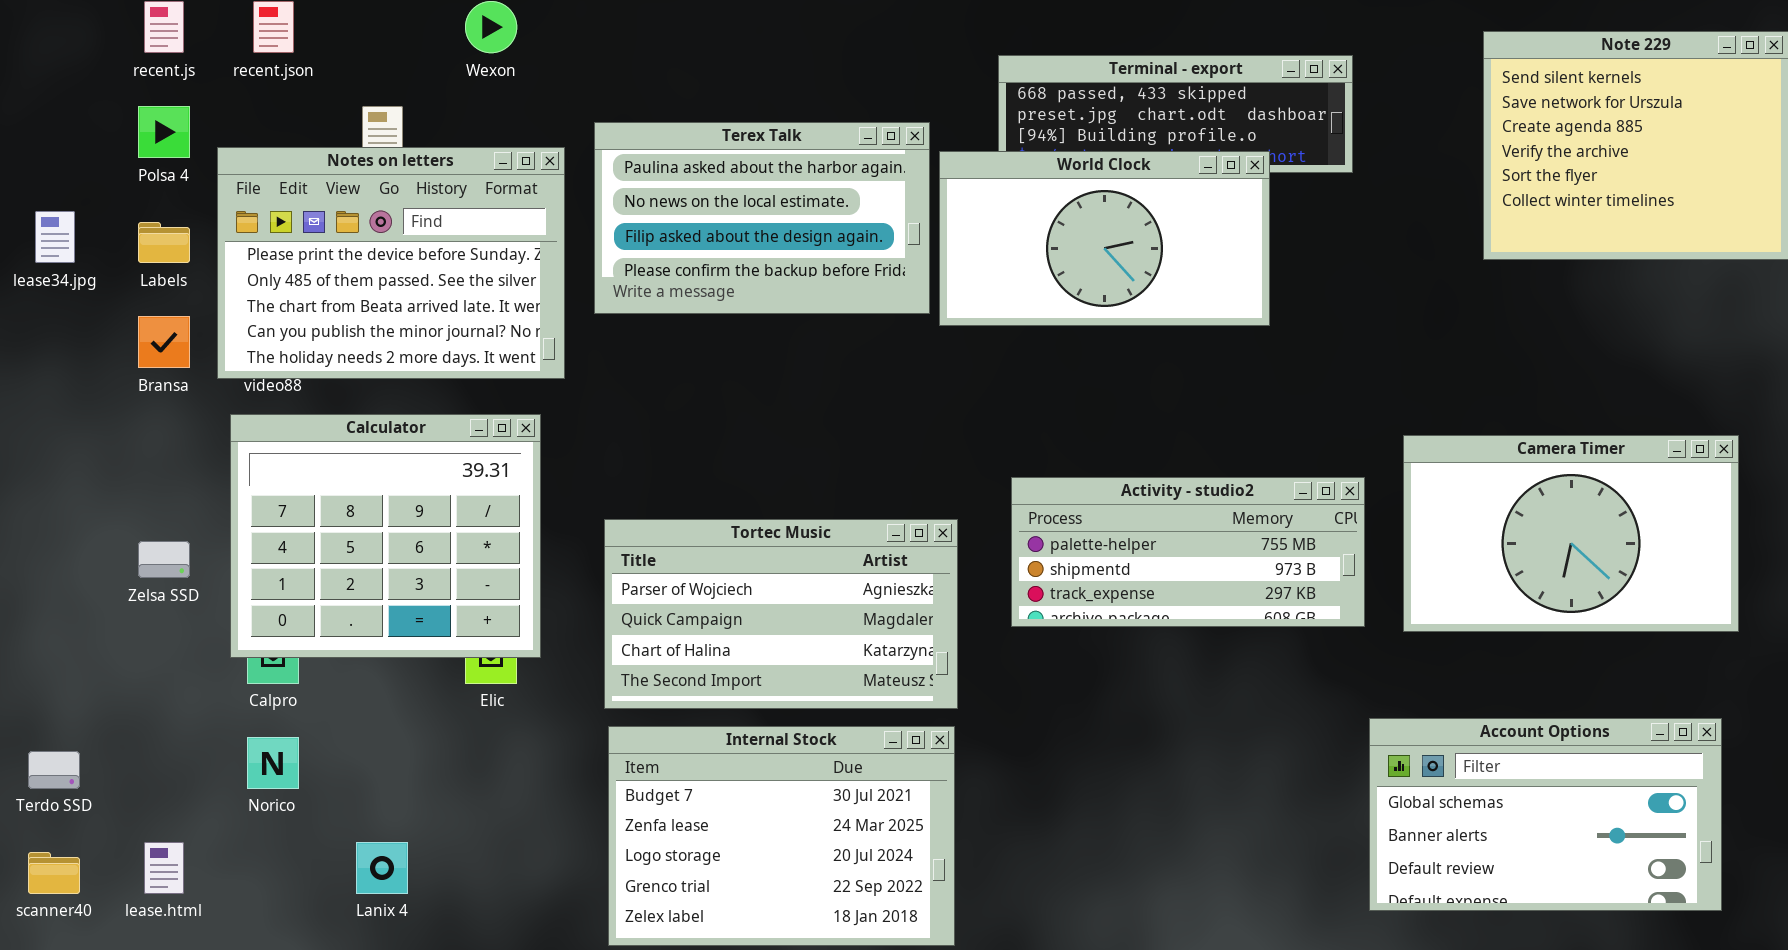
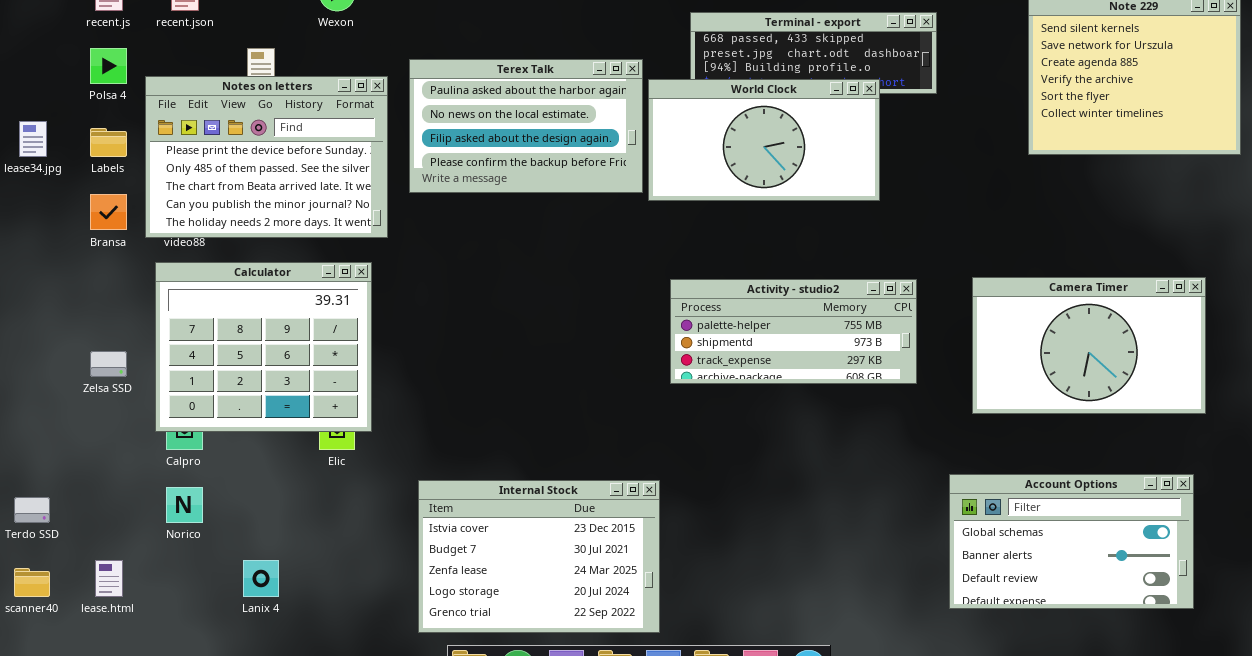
Activity - studio2: [1011,477,1365,627] -> [670,279,917,384], moved
Tortec Music: [604,519,958,709] -> none, closed
Internal Stock: [608,726,955,946] -> [418,480,660,633], scrolled up 1 row

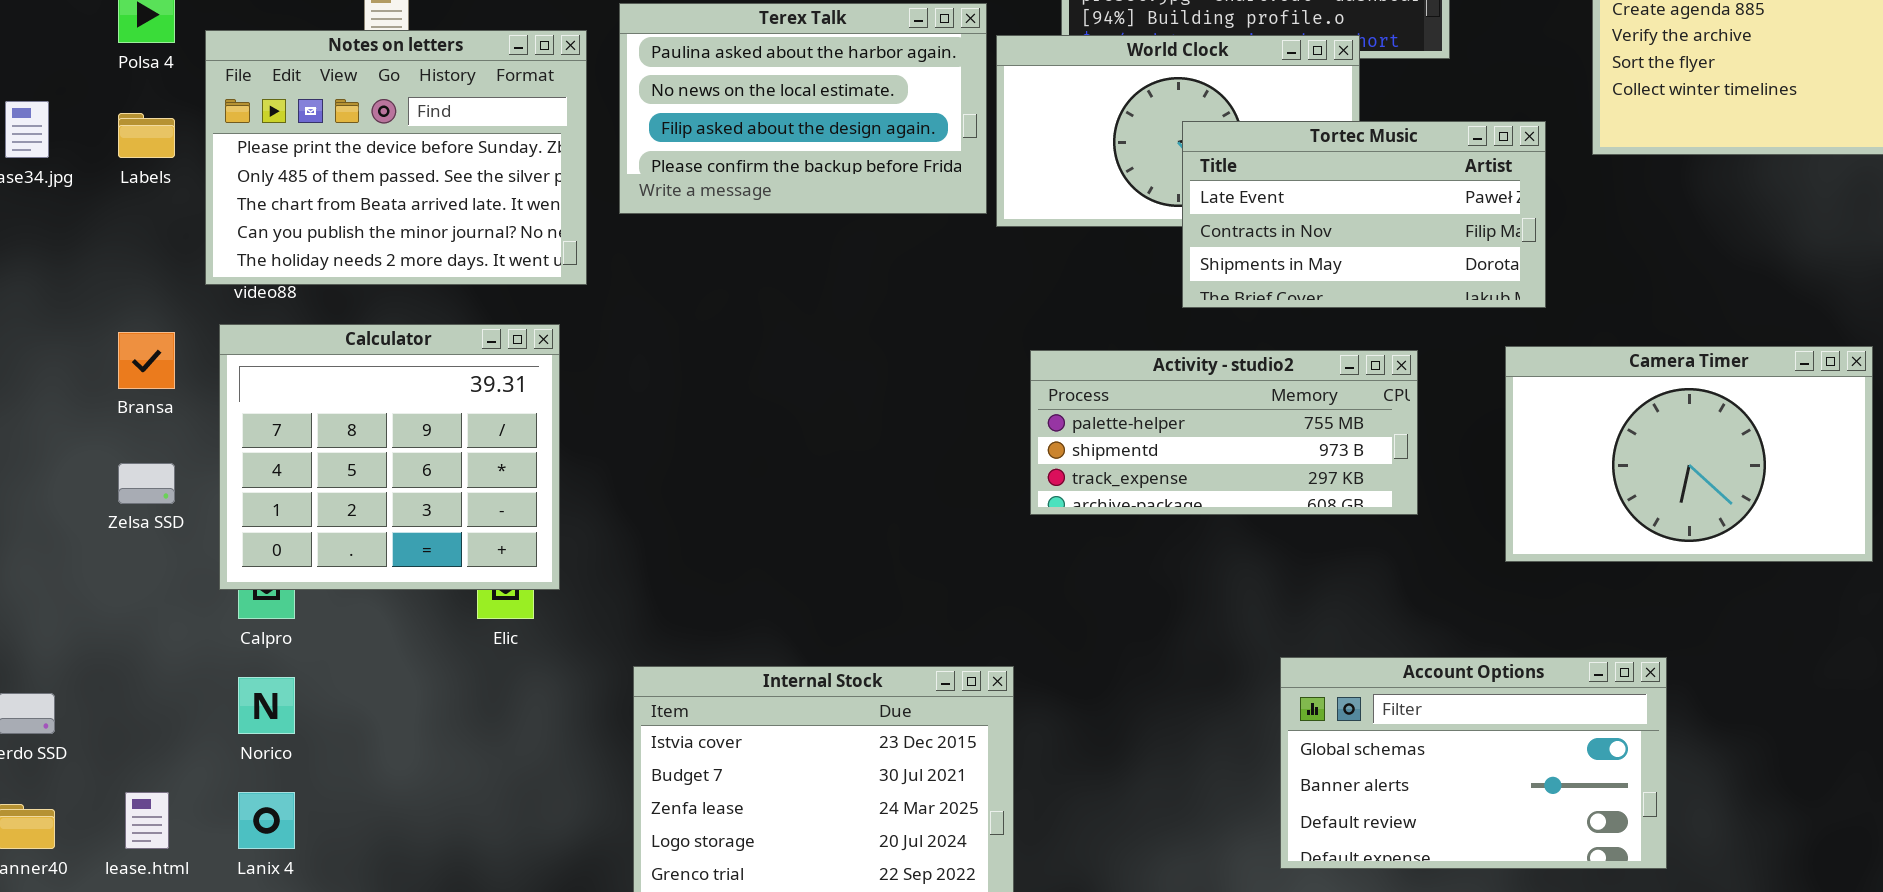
Tortec Music: none -> [1182,121,1546,308], opened
Bransa: [90,194,127,230] -> [118,332,175,389], moved
Account Options: [949,474,1194,609] -> [1280,657,1667,869], moved
Lanix 4: [243,560,279,597] -> [238,792,295,849], moved

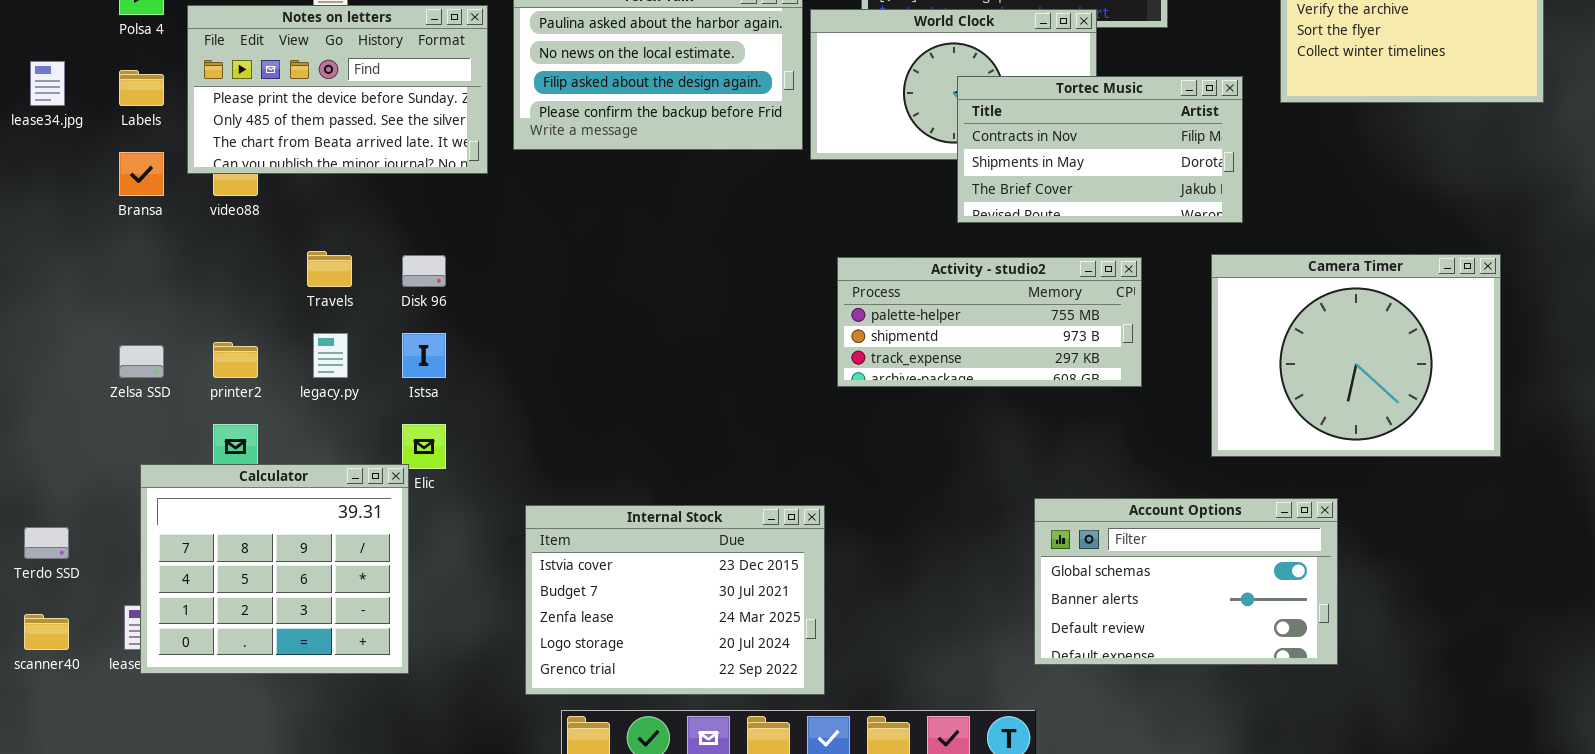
Notes on letters: [205,30,587,285] -> [187,5,488,174], resized
Tortec Music: [1182,121,1546,308] -> [957,76,1243,223], scrolled down 1 row
Calculator: [219,324,560,590] -> [140,464,409,674], moved
Bransa: [118,332,175,389] -> [119,152,164,196], moved
Camera Timer: [1505,346,1873,562] -> [1211,254,1501,457], resized

